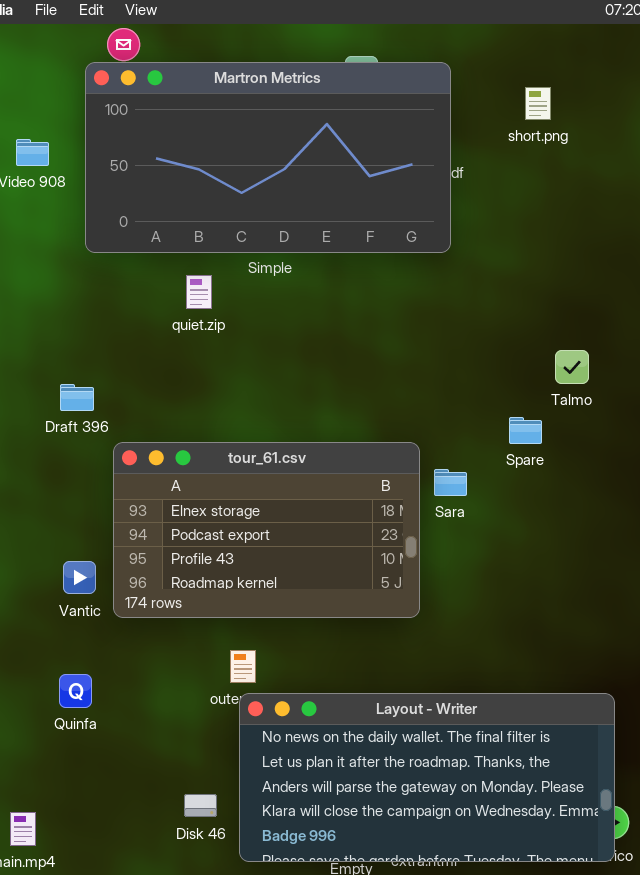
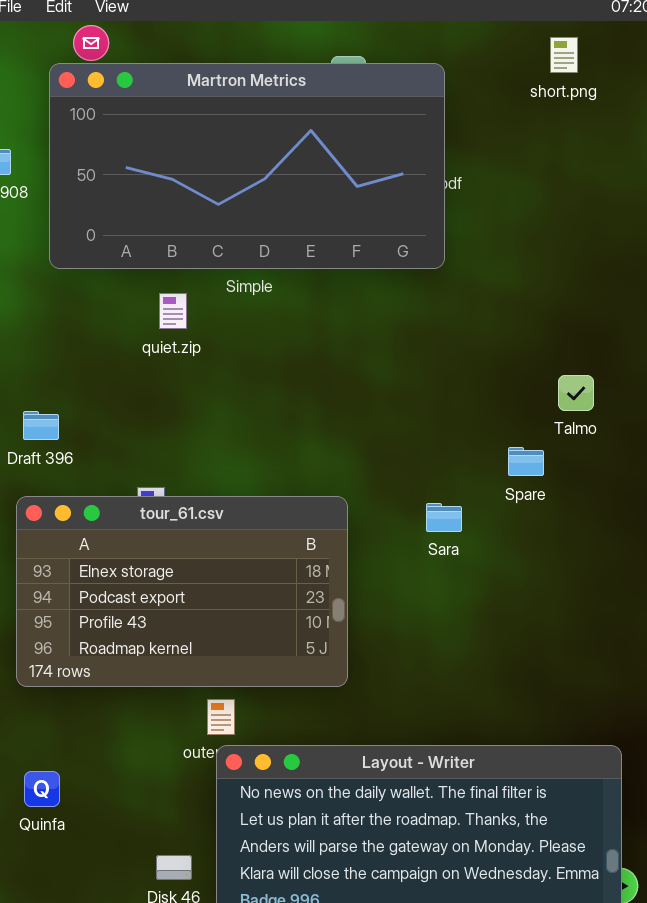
short.png: [525,87,551,120] -> [550,37,578,73], moved
tour_61.csv: [113,442,420,618] -> [16,496,348,687], moved
Quinfa: [59,674,92,708] -> [24,771,60,807], moved

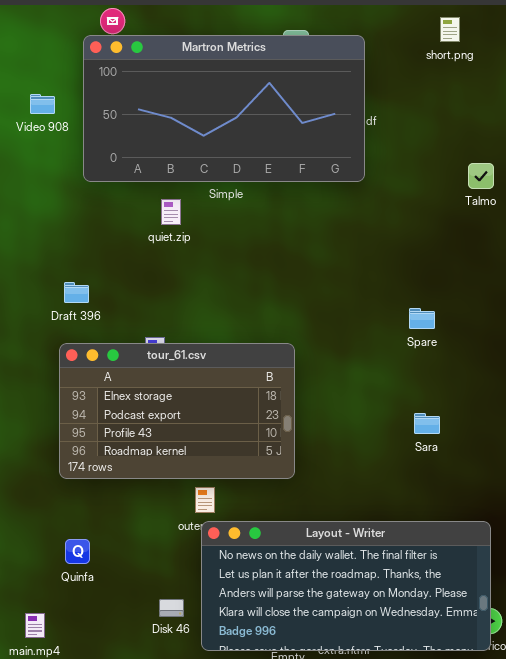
Talmo: [558,375,594,411] -> [468,163,494,189], moved
Sara: [426,503,462,532] -> [414,413,440,434], moved

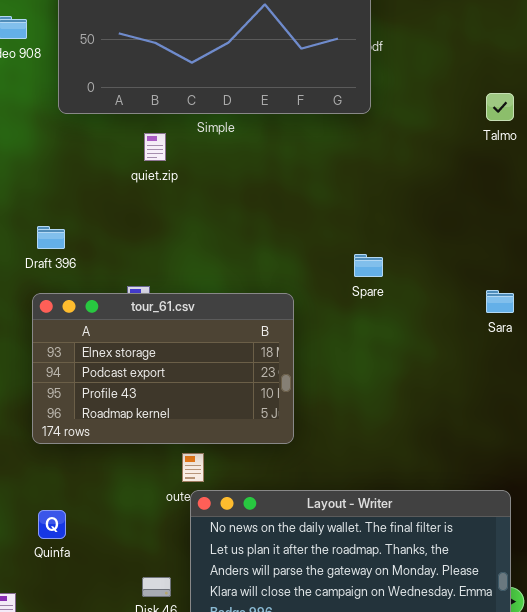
Spare: [409,308,435,329] -> [354,254,383,277], moved
Sara: [414,413,440,434] -> [486,290,514,313], moved

